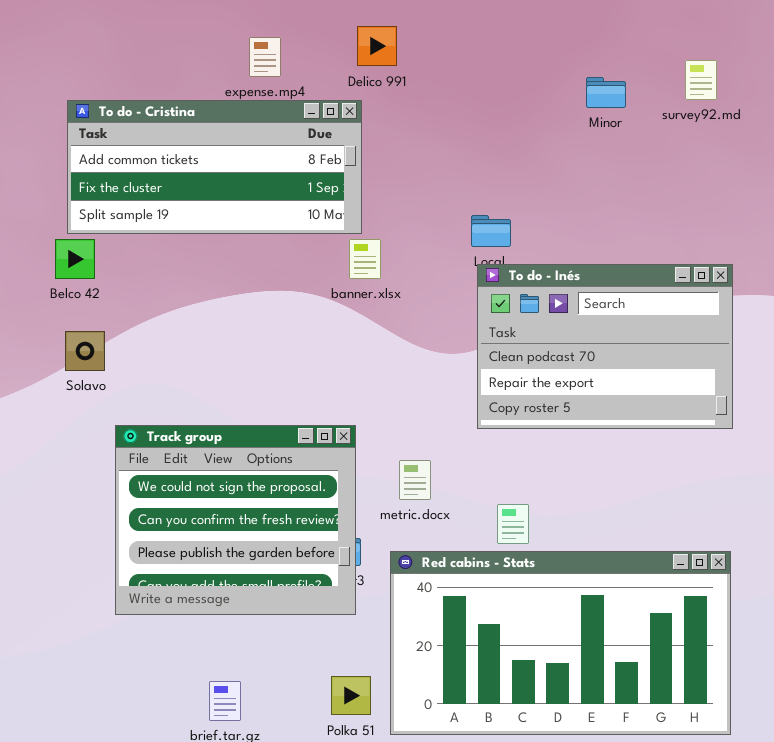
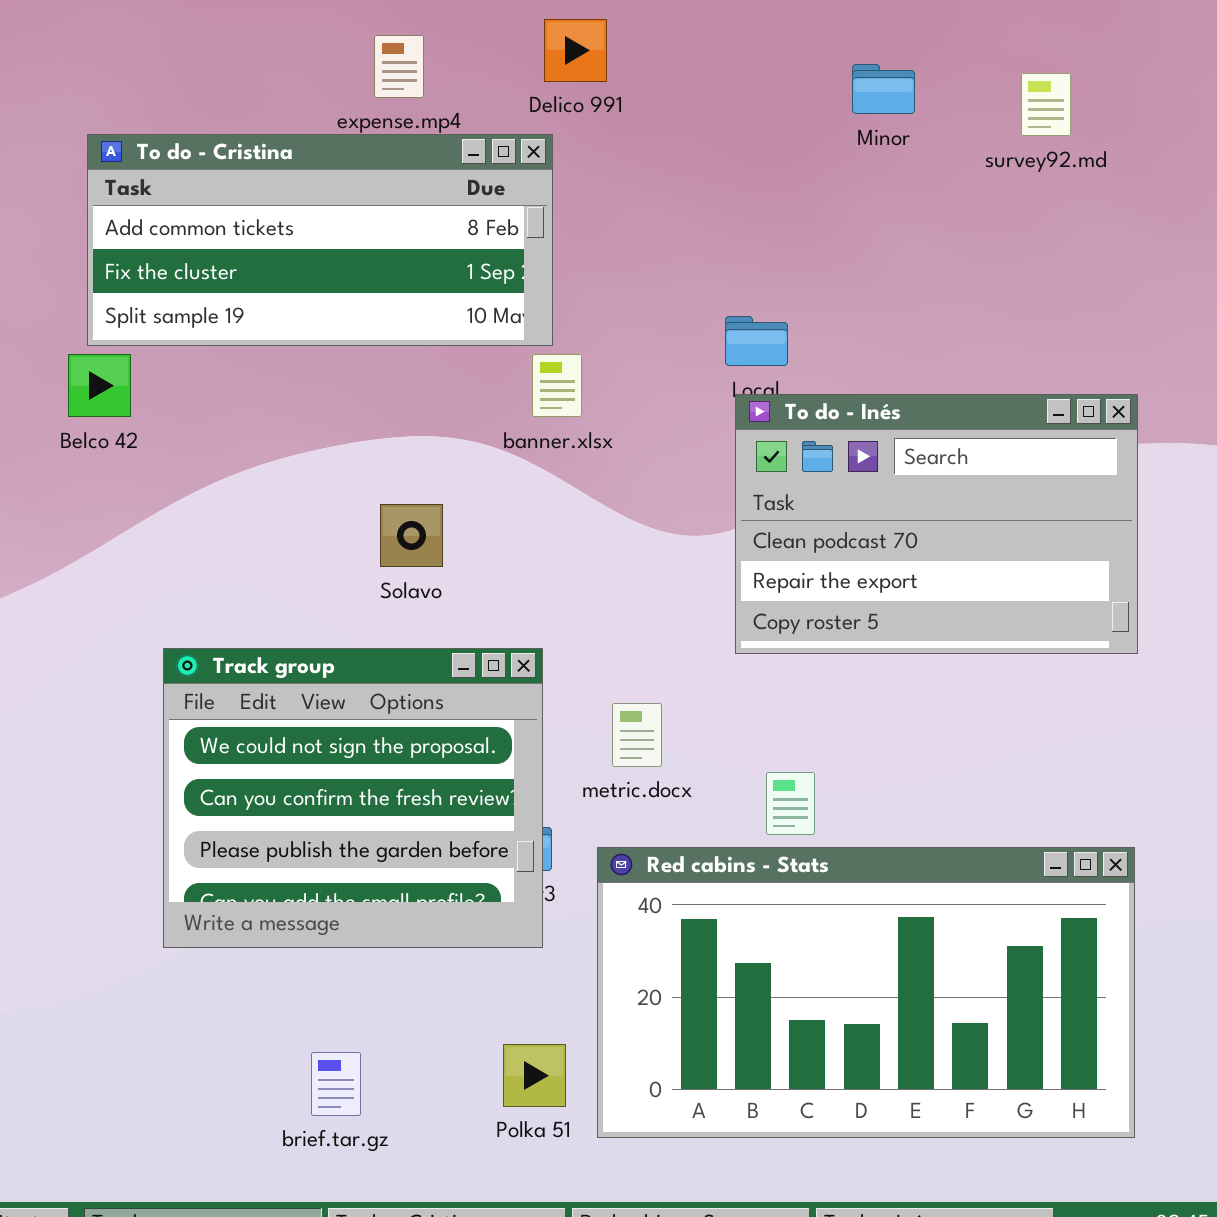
survey92.md: [685,60,717,100] -> [1021,73,1071,136], moved
Minor: [586,77,626,108] -> [852,64,915,114], moved
Solavo: [65,331,105,371] -> [380,504,443,567], moved

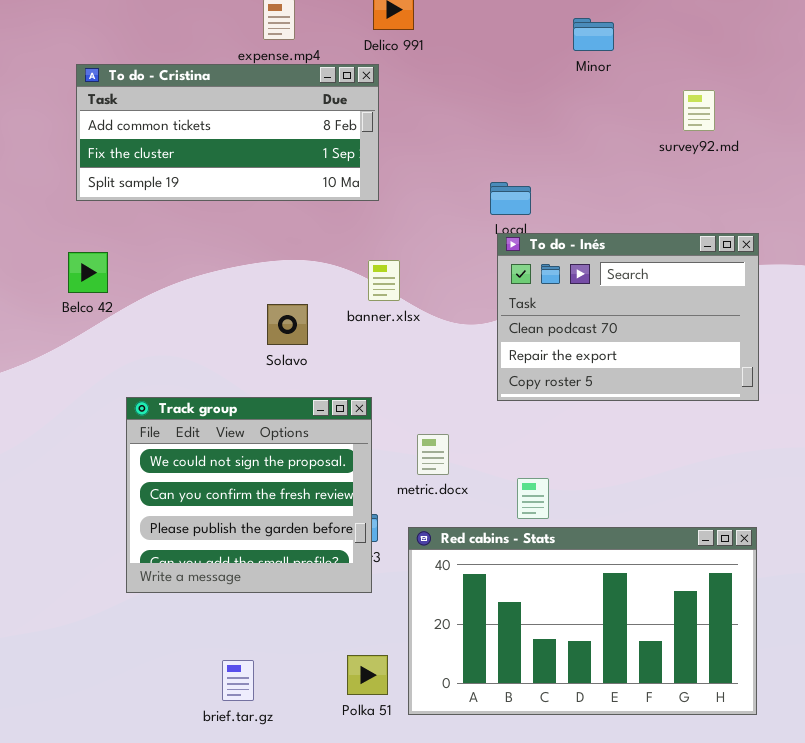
survey92.md: [1021,73,1071,136] -> [683,90,715,131], moved
Belco 42: [68,354,131,417] -> [68,252,108,293], moved
banner.xlsx: [532,354,582,417] -> [368,260,400,301], moved

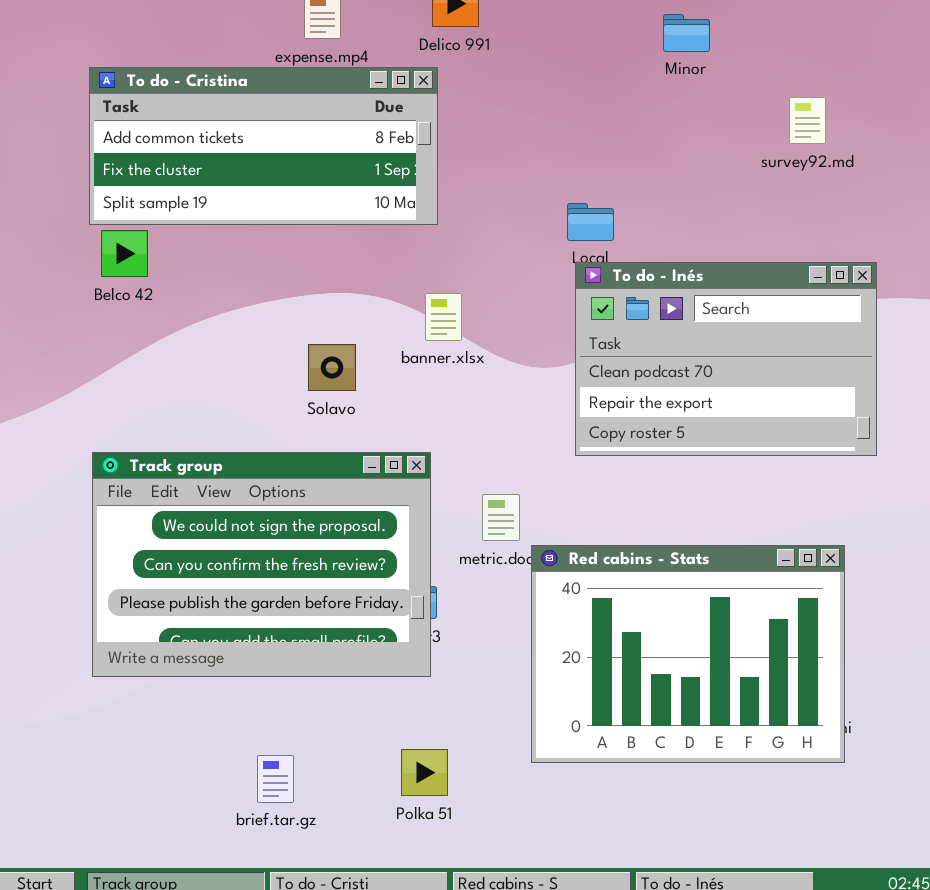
Belco 42: [68,252,108,293] -> [101,230,148,277], moved
Track group: [126,397,372,593] -> [92,452,431,677], resized
Red cabins - Stats: [408,527,757,715] -> [531,545,845,763], moved, resized

